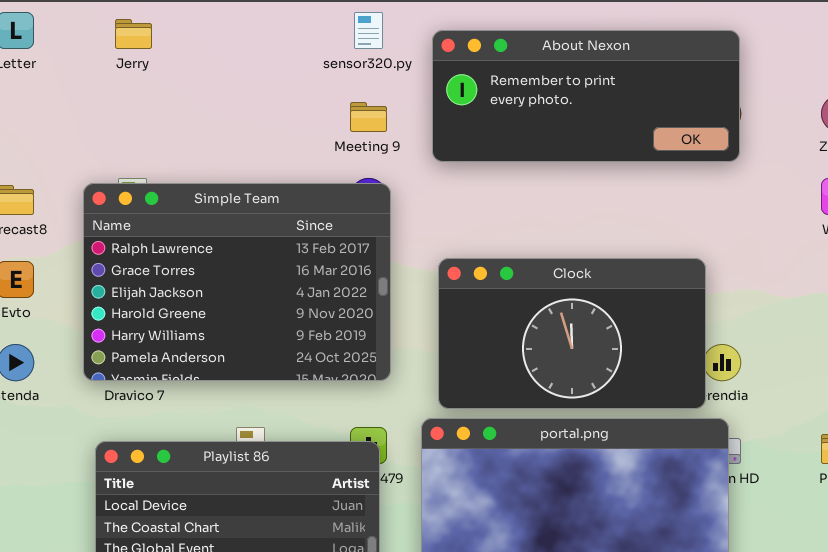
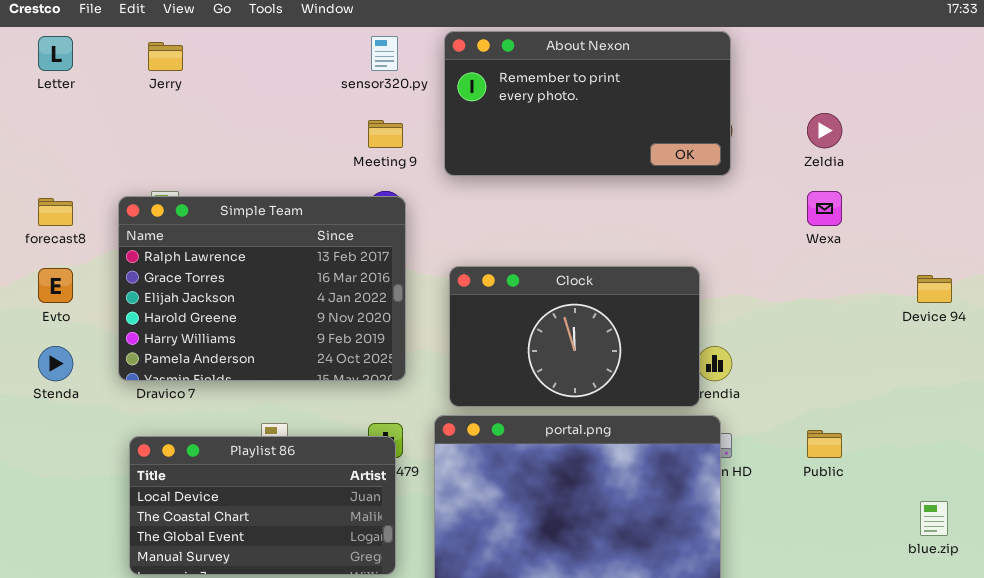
About Nexon: [432,30,740,162] -> [444,31,731,176], resized

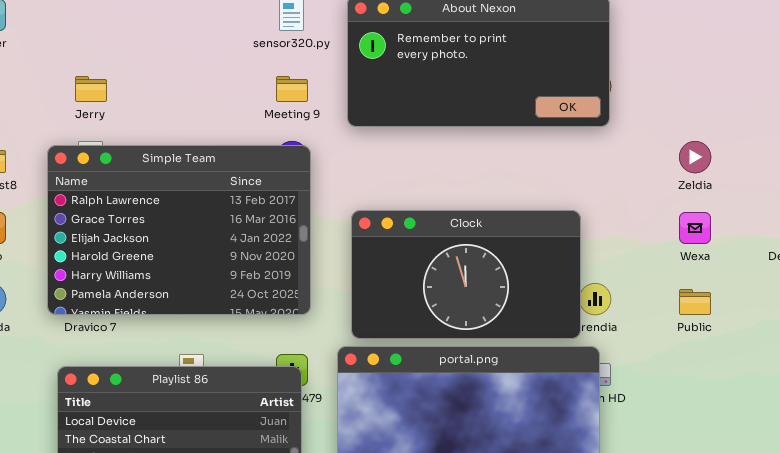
Jerry: [148,42,183,71] -> [75,76,107,102], moved
Zeldia: [807,113,842,148] -> [679,141,711,173], moved
Wexa: [807,191,842,226] -> [679,212,711,244], moved
Public: [807,430,842,458] -> [679,289,711,315], moved

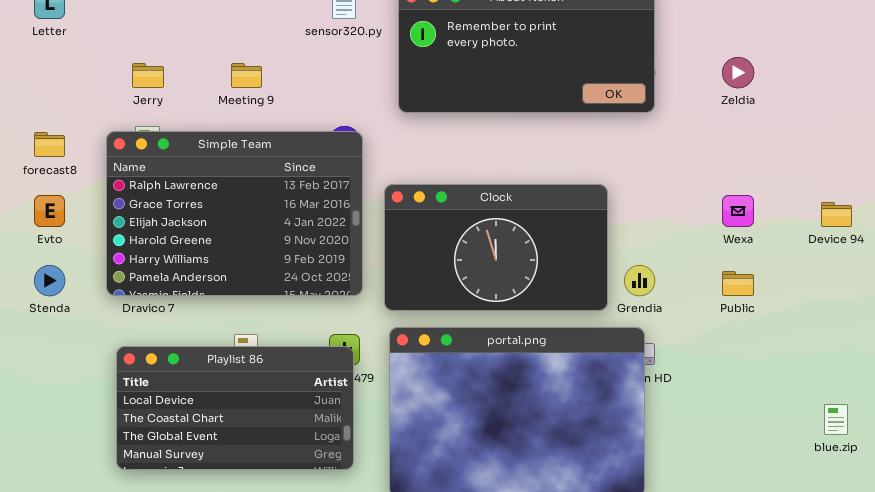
Meeting 9: [276,76,308,102] -> [231,63,262,88], moved
Zeldia: [679,141,711,173] -> [722,57,754,88], moved
Clock: [351,210,581,339] -> [384,184,608,311], moved

